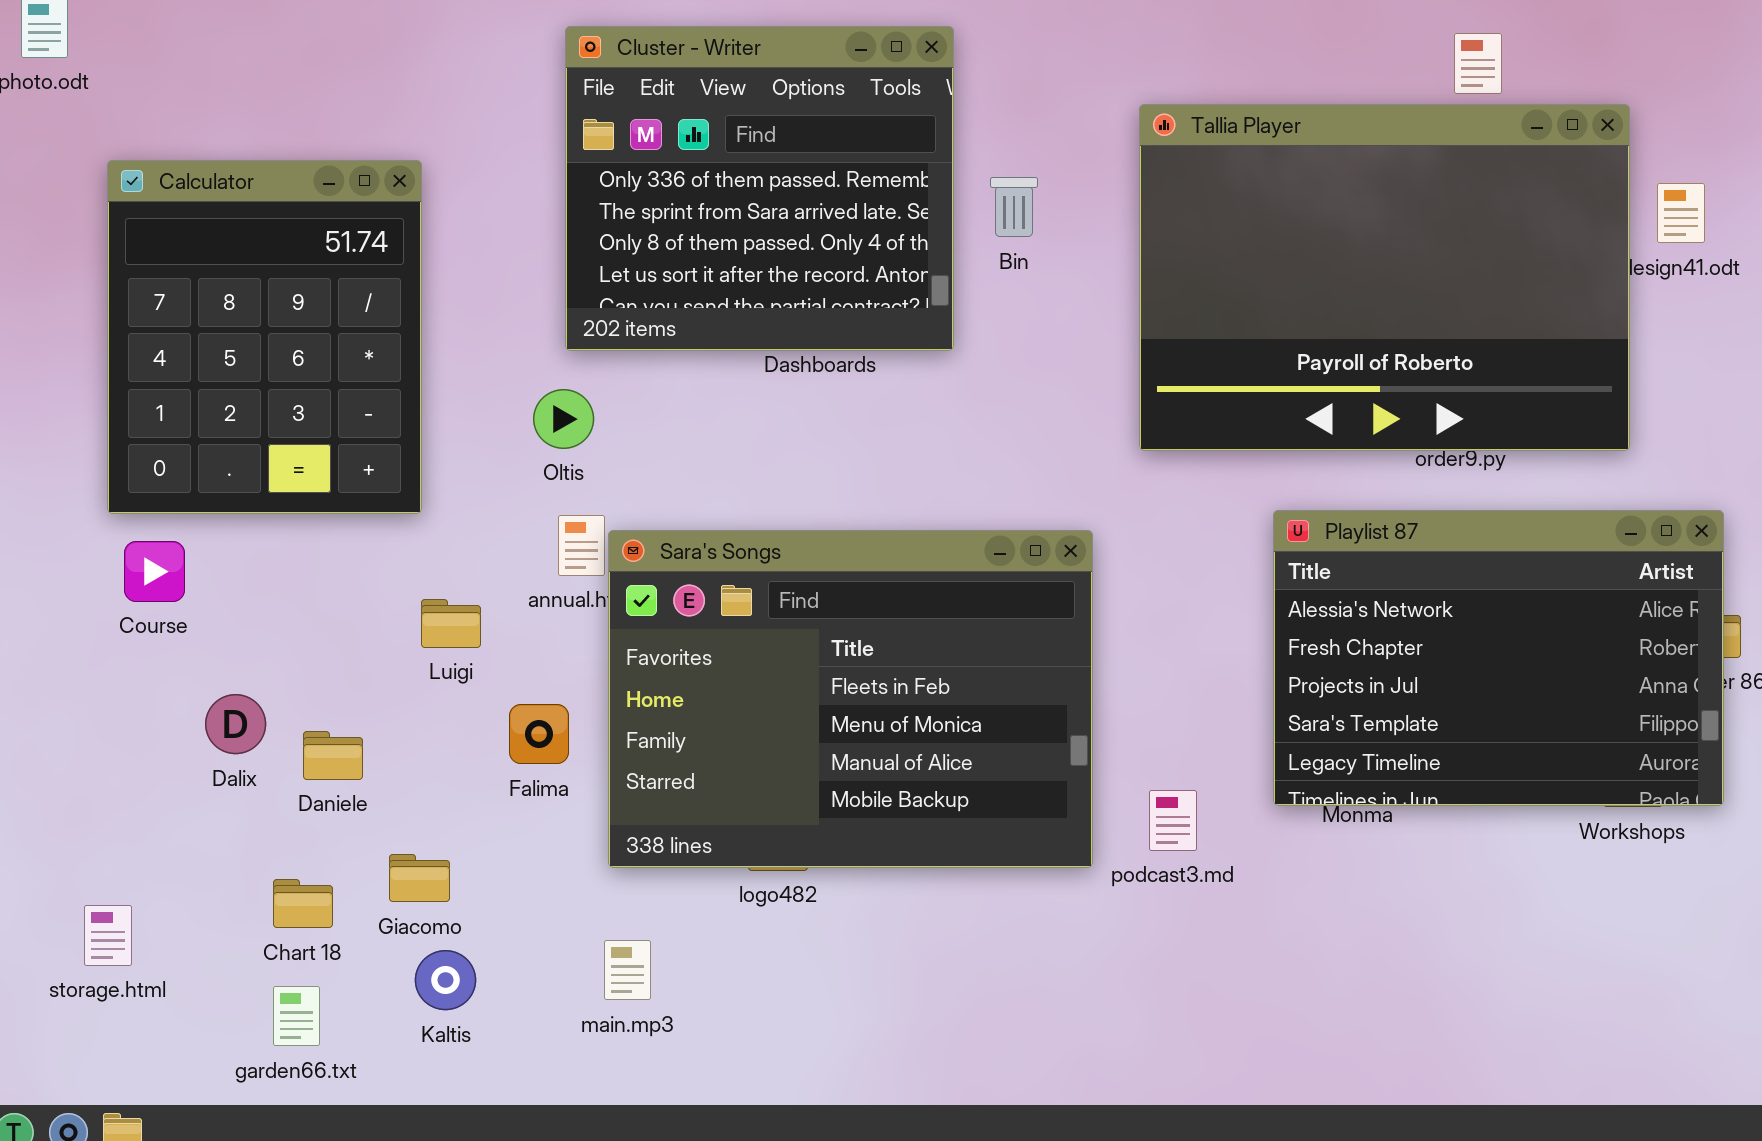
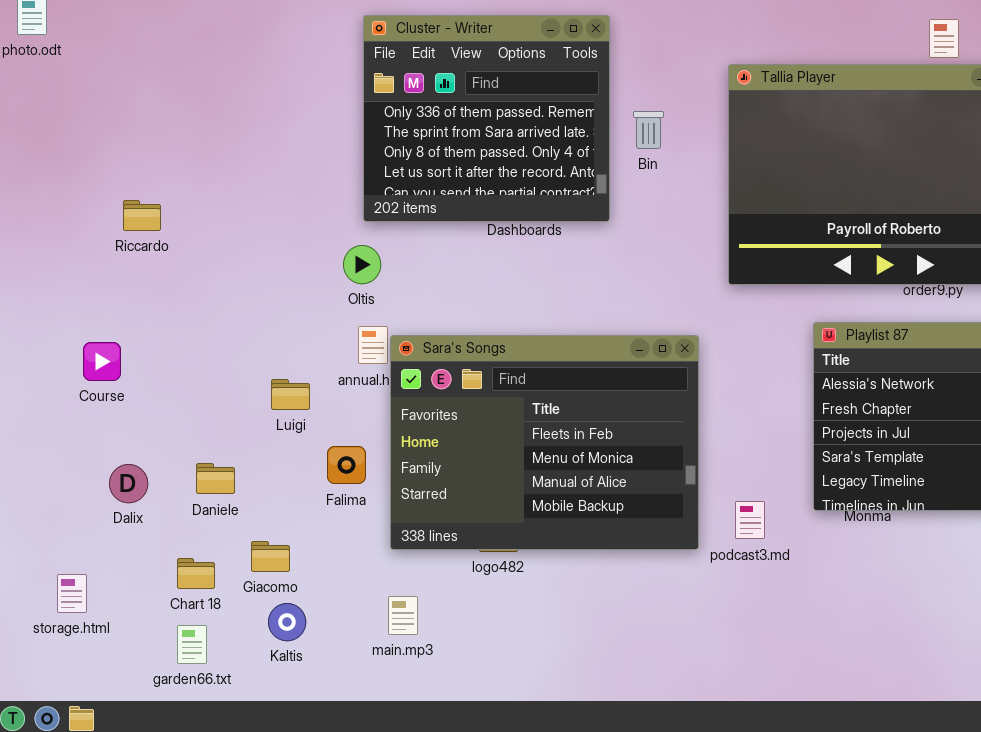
Calculator: [107,160,422,514] -> none, closed
Dalix: [205,694,266,754] -> [109,464,148,503], moved

